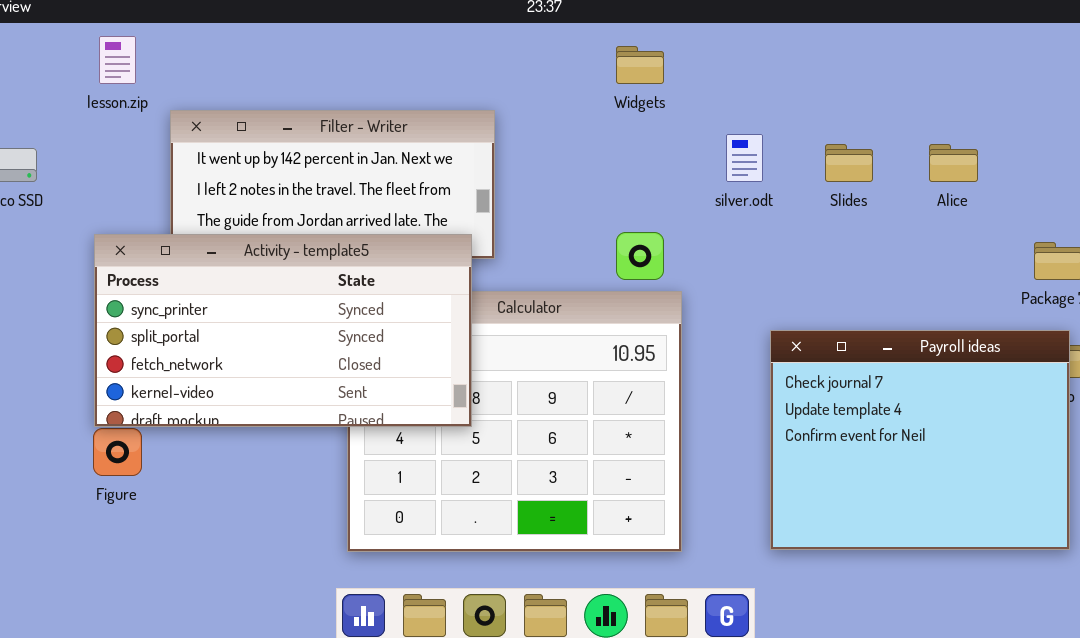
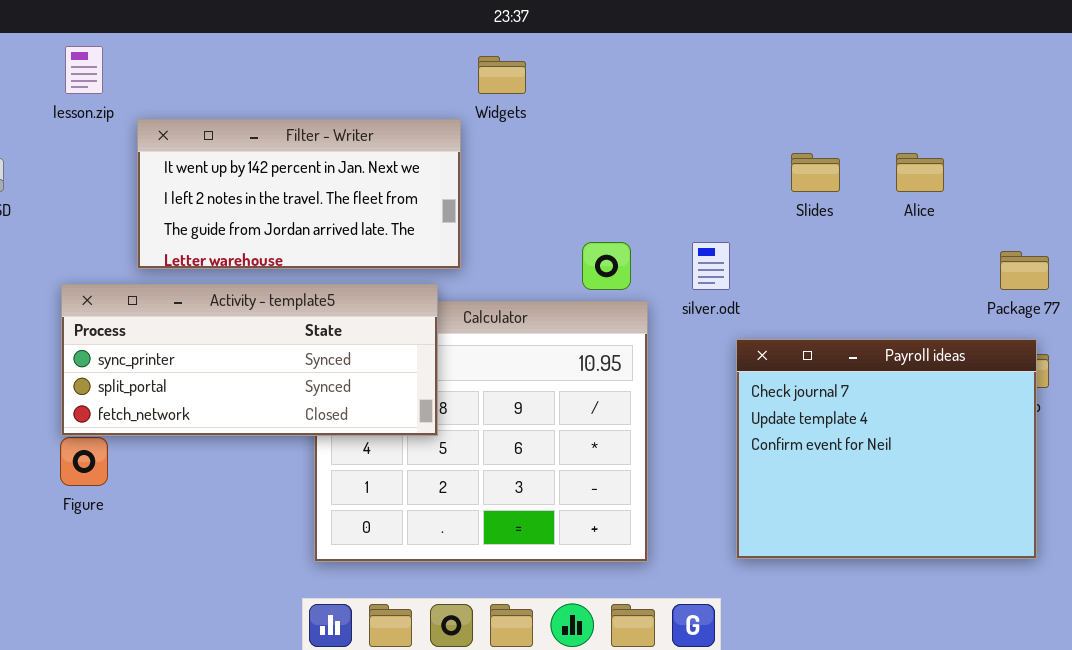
Widgets: [616,46,664,84] -> [478,56,526,94], moved
silver.odt: [726,134,763,182] -> [692,242,730,290], moved
Activity - template5: [94,234,472,427] -> [61,284,438,436], resized

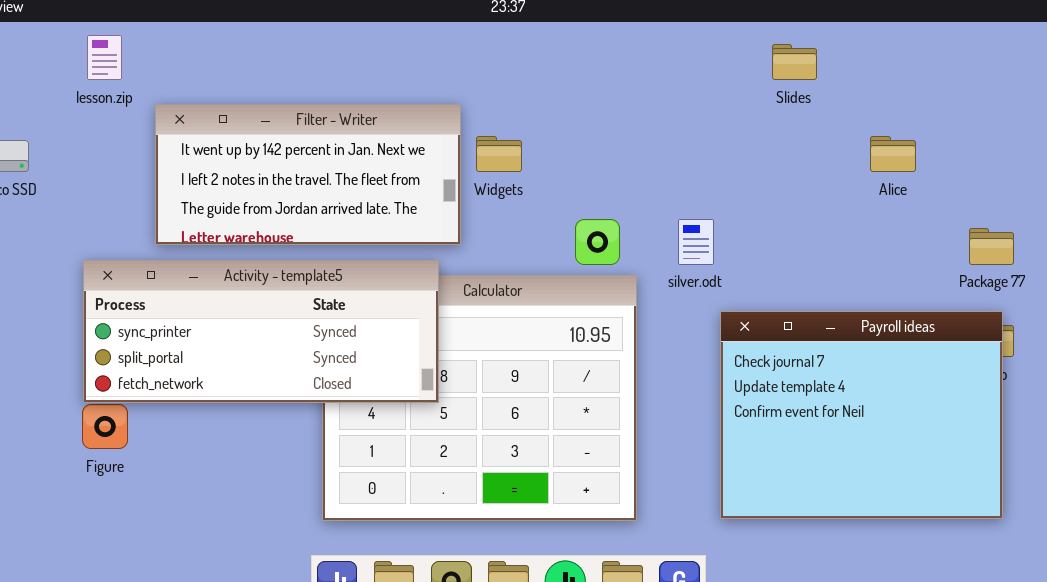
Widgets: [478,56,526,94] -> [476,136,522,172], moved
Slides: [791,153,840,192] -> [772,44,817,80], moved

